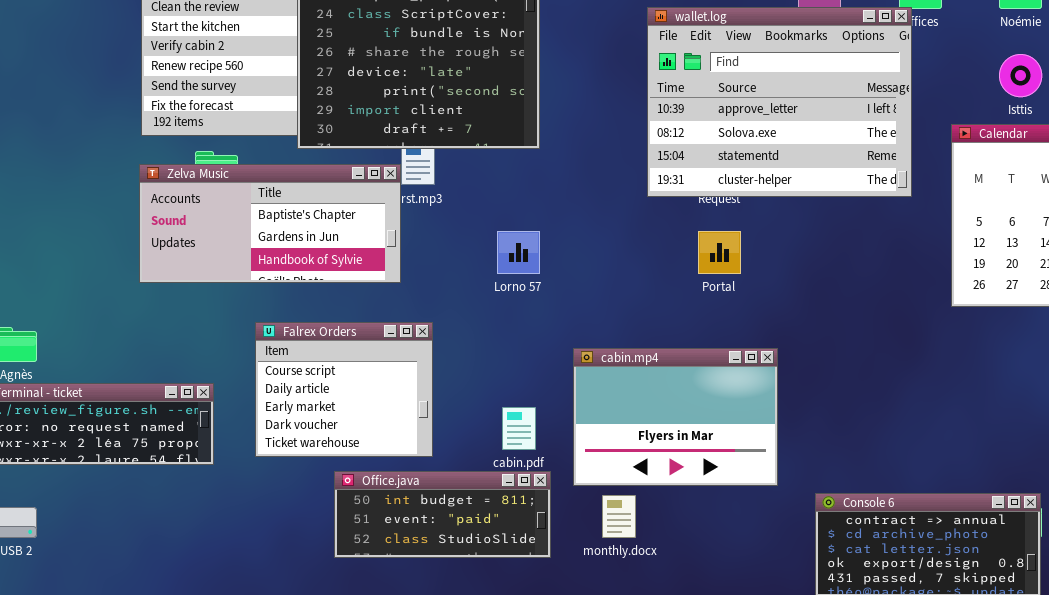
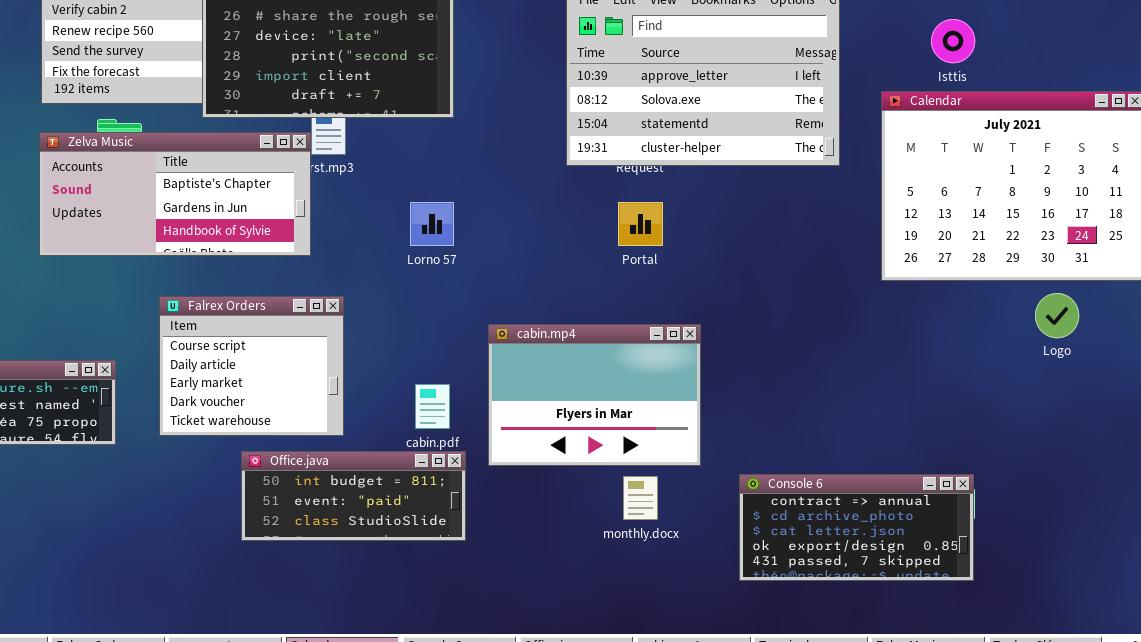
monthly.docx: [602,495,636,538] -> [623,476,658,520], moved

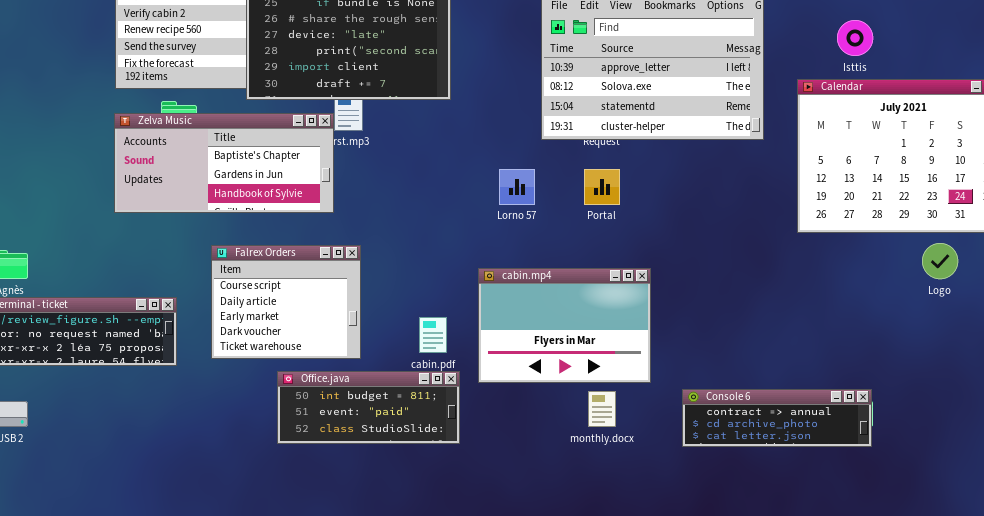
Lorno 57: [410,202,454,246] -> [499,169,535,205], moved
Console 6: [739,474,974,581] -> [682,389,872,447], resized

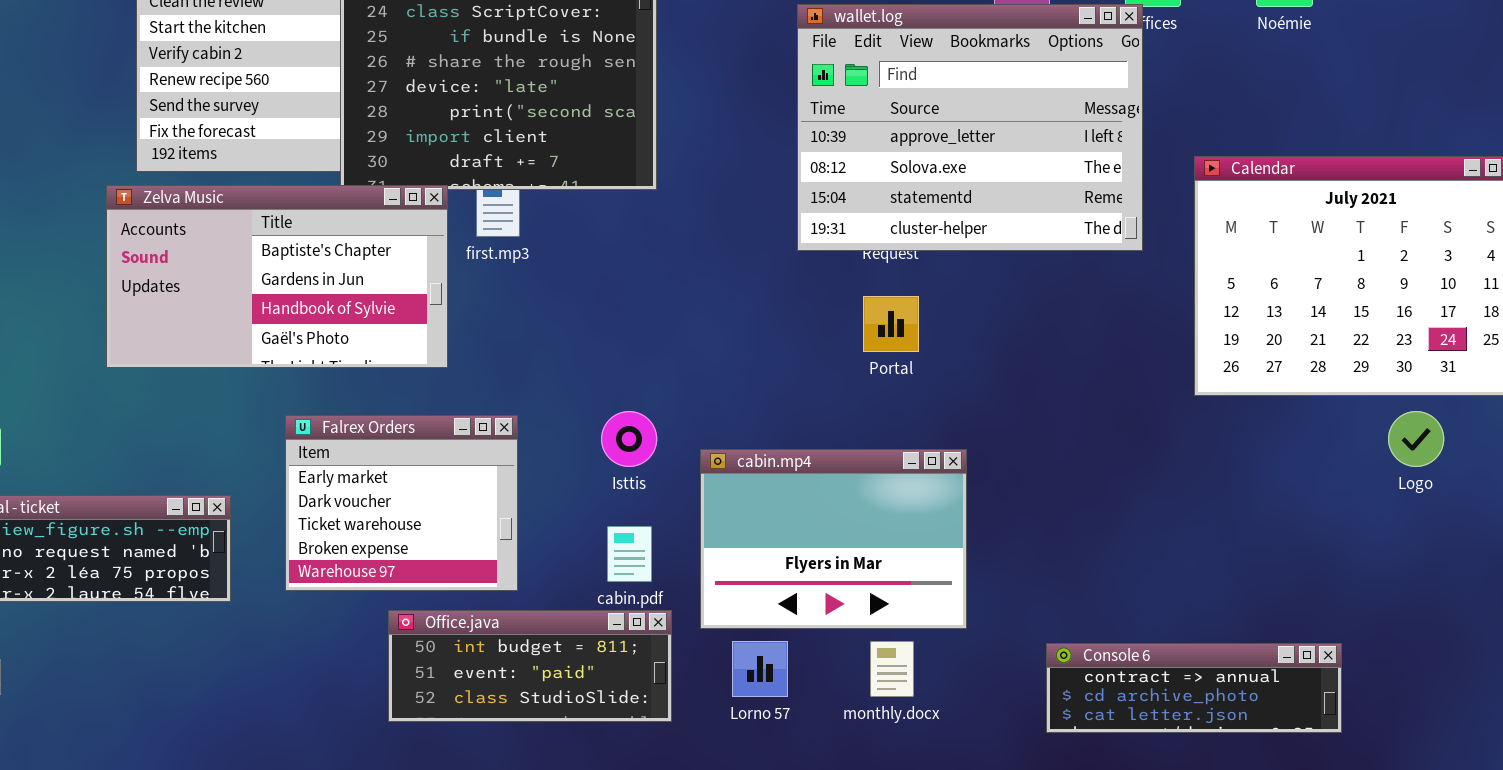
Isttis: [837,20,873,56] -> [601,411,657,467], moved
Zelva Music: [114,113,334,213] -> [106,185,448,368], moved, resized
Lorno 57: [499,169,535,205] -> [732,641,788,697], moved
Falrex Orders: [211,245,361,359] -> [285,415,518,591], scrolled down 2 rows
Console 6: [682,389,872,447] -> [1046,643,1342,733], moved

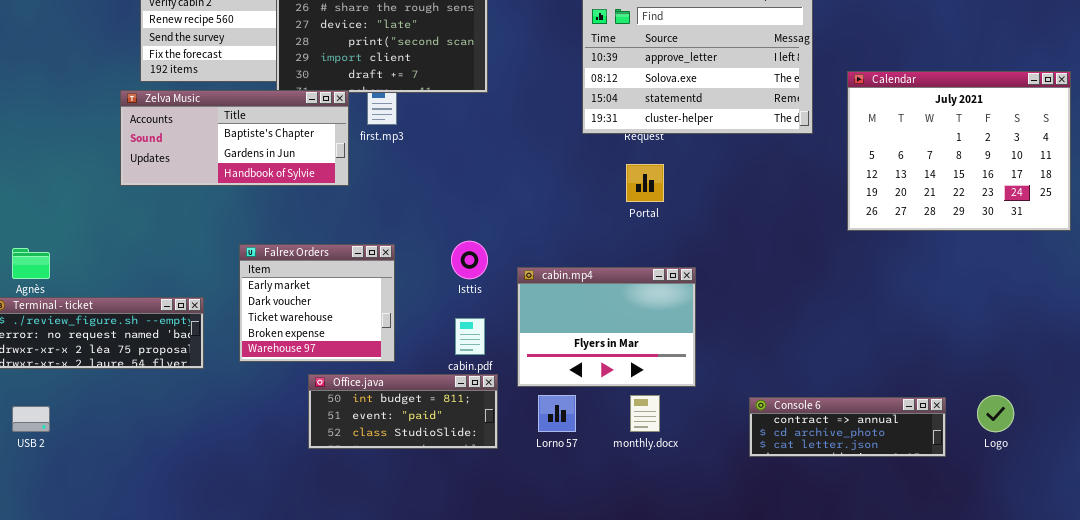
Zelva Music: [106,185,448,368] -> [120,90,349,186], resized
Logo: [1388,411,1444,467] -> [977,395,1014,432], moved

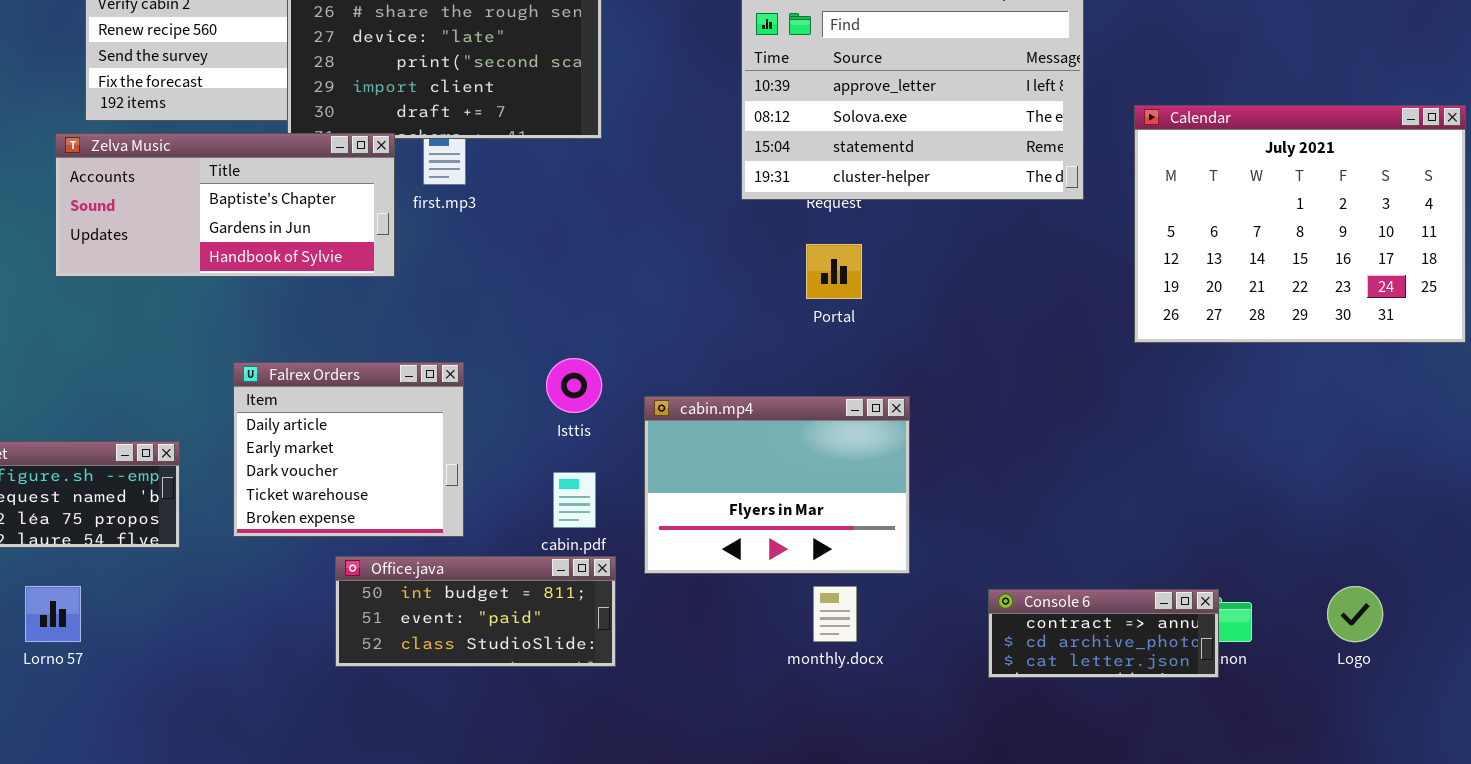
Falrex Orders: [239,244,395,362] -> [233,362,464,537], scrolled up 1 row
Lorno 57: [538,395,576,432] -> [25,586,81,642], moved
Console 6: [749,397,946,457] -> [988,589,1219,678], resized

